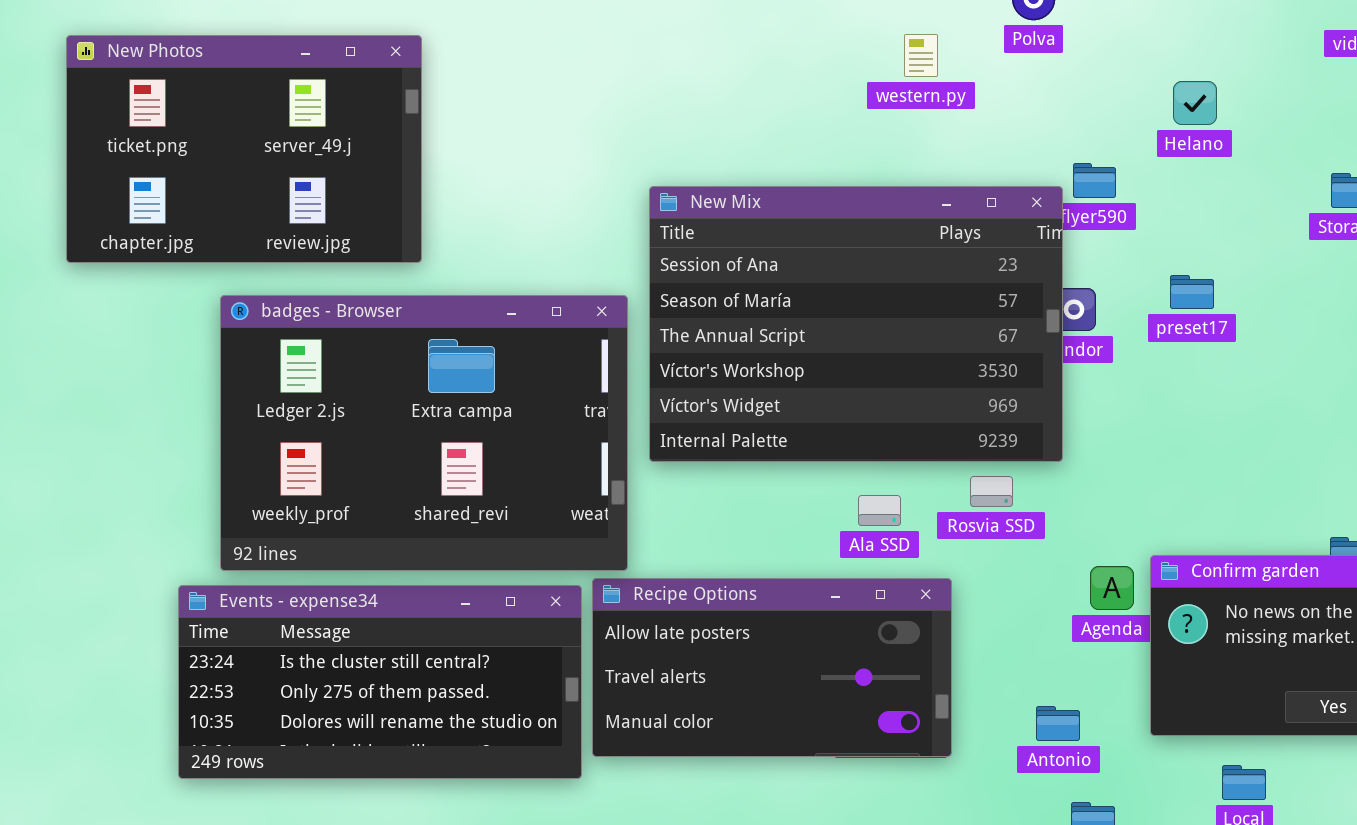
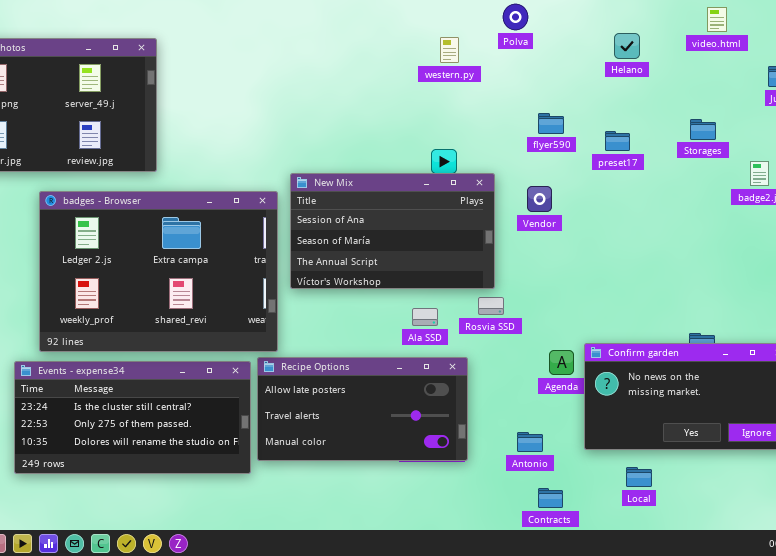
Helano: [1173,81,1217,125] -> [614,33,640,59], moved
New Mix: [649,186,1063,462] -> [290,173,495,289], resized
preset17: [1170,275,1214,309] -> [605,131,630,151], moved

